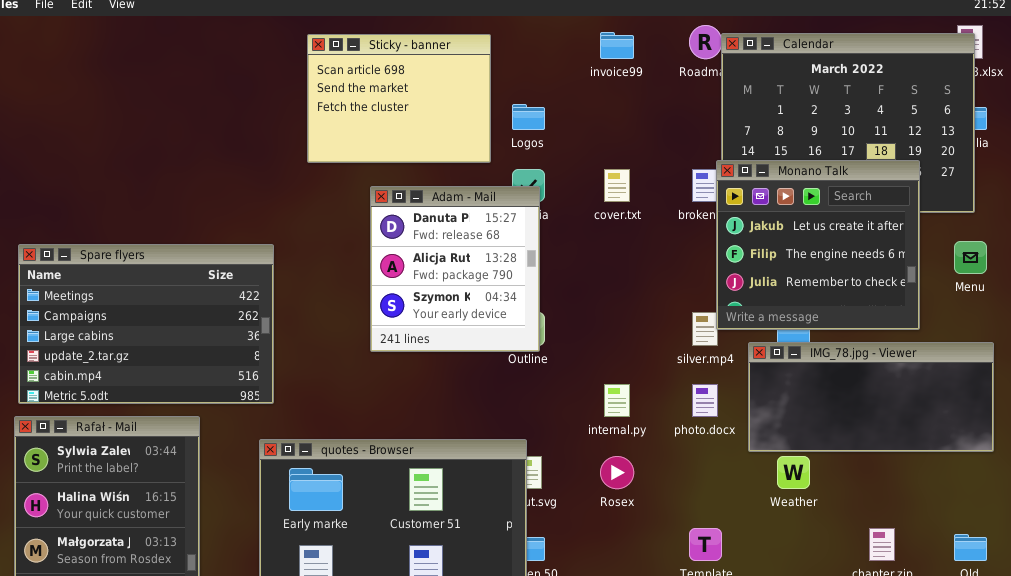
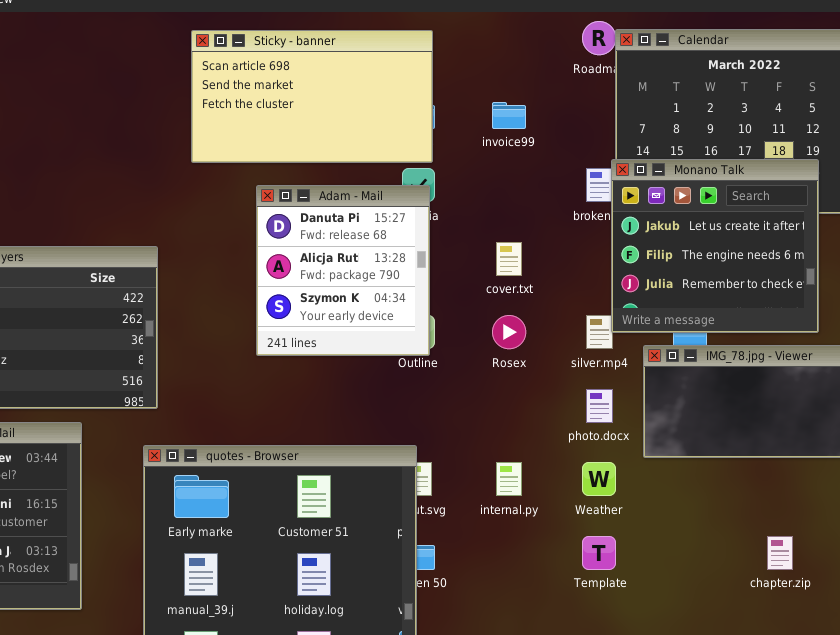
invoice99: [600,32,634,59] -> [492,102,526,129], moved
Sticky - banner: [307,34,491,163] -> [191,30,433,163], resized
cover.txt: [604,169,630,202] -> [496,242,522,276], moved
internal.py: [604,384,630,417] -> [496,462,522,496], moved
Rosex: [600,456,634,489] -> [492,315,526,349], moved
Weather: [777,456,810,489] -> [582,462,616,496], moved

